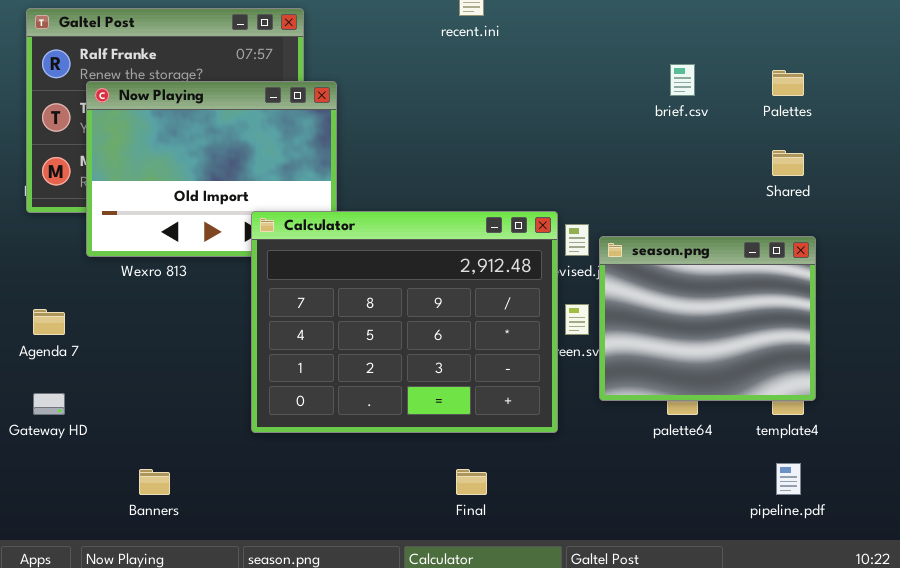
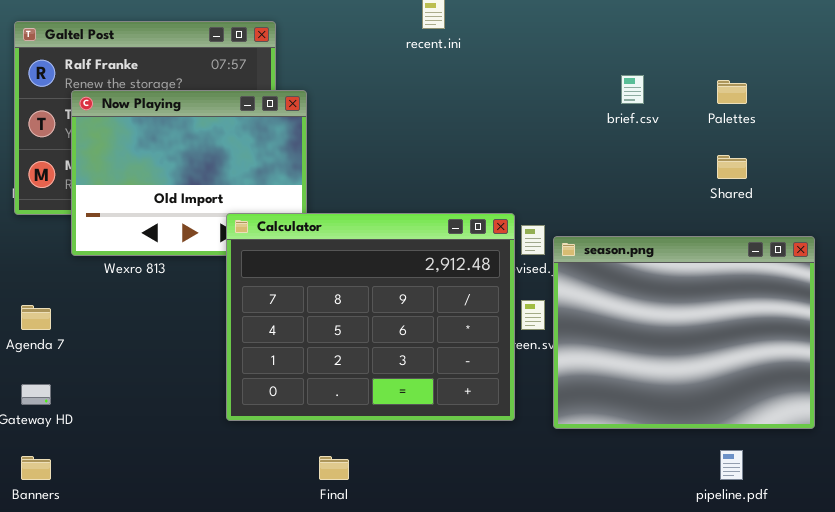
season.png: [599,236,816,401] -> [553,236,815,429], resized
Banners: [139,469,170,495] -> [21,456,51,480], moved
Final: [456,469,487,495] -> [319,456,349,480], moved

